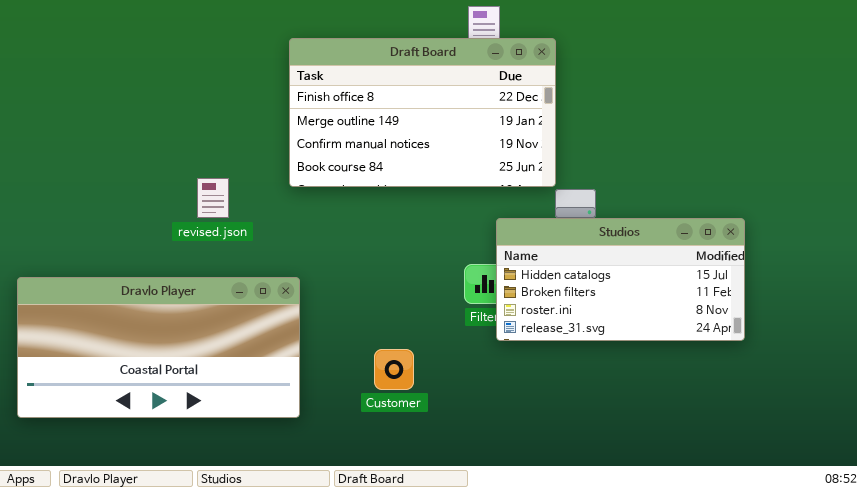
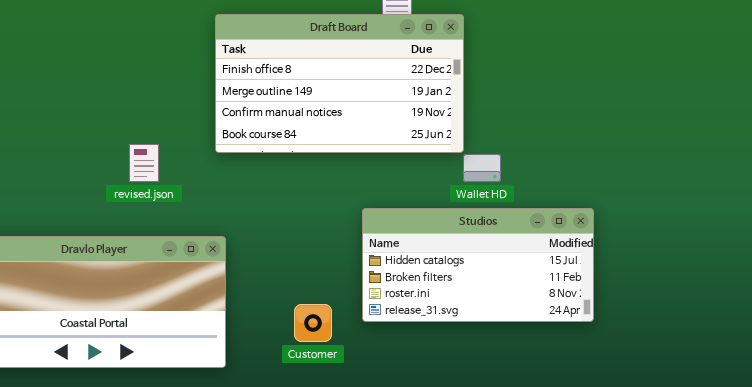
Studios: [496,218,745,341] -> [362,208,594,322], moved

